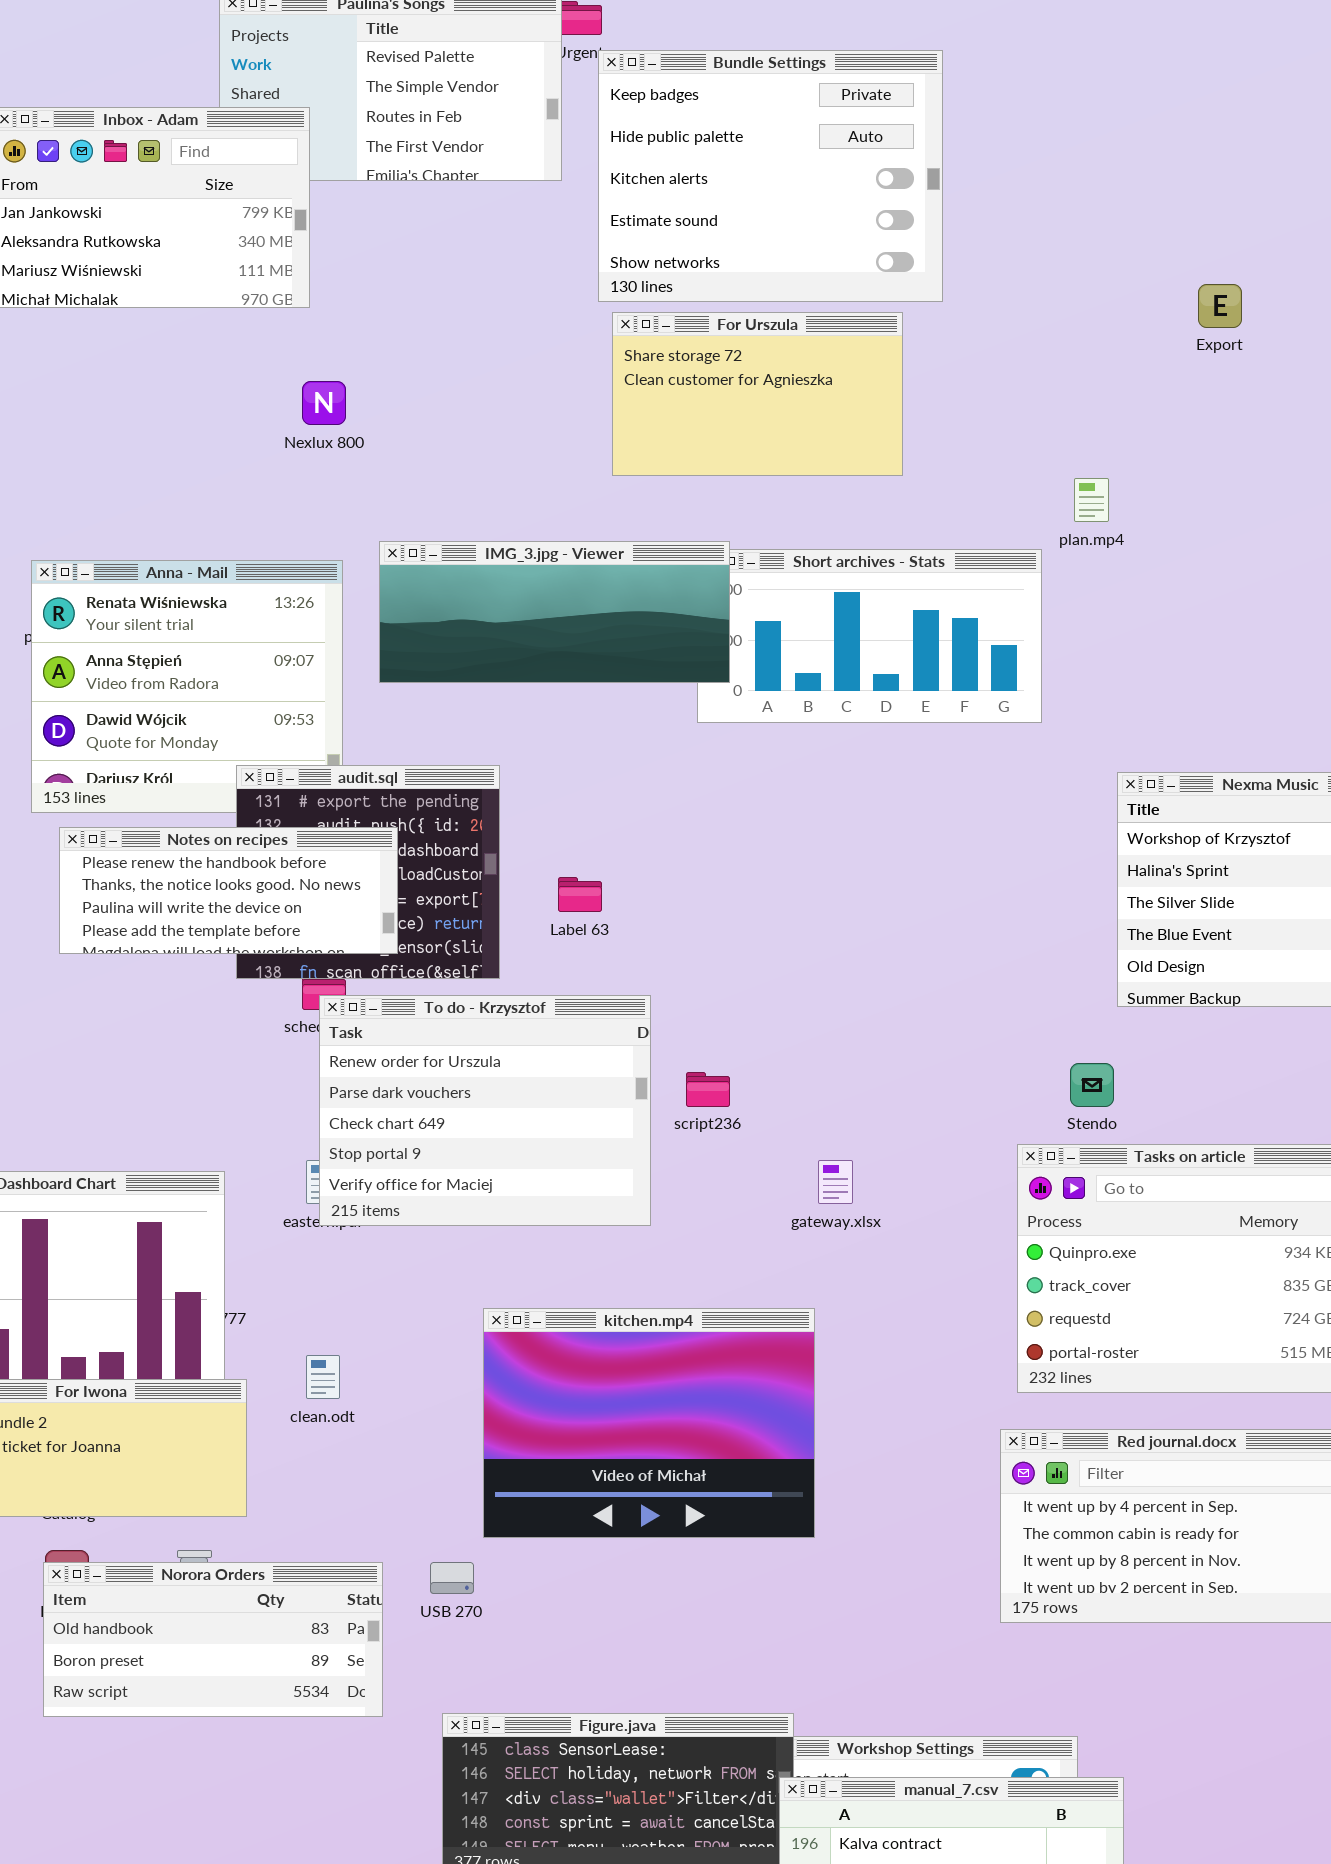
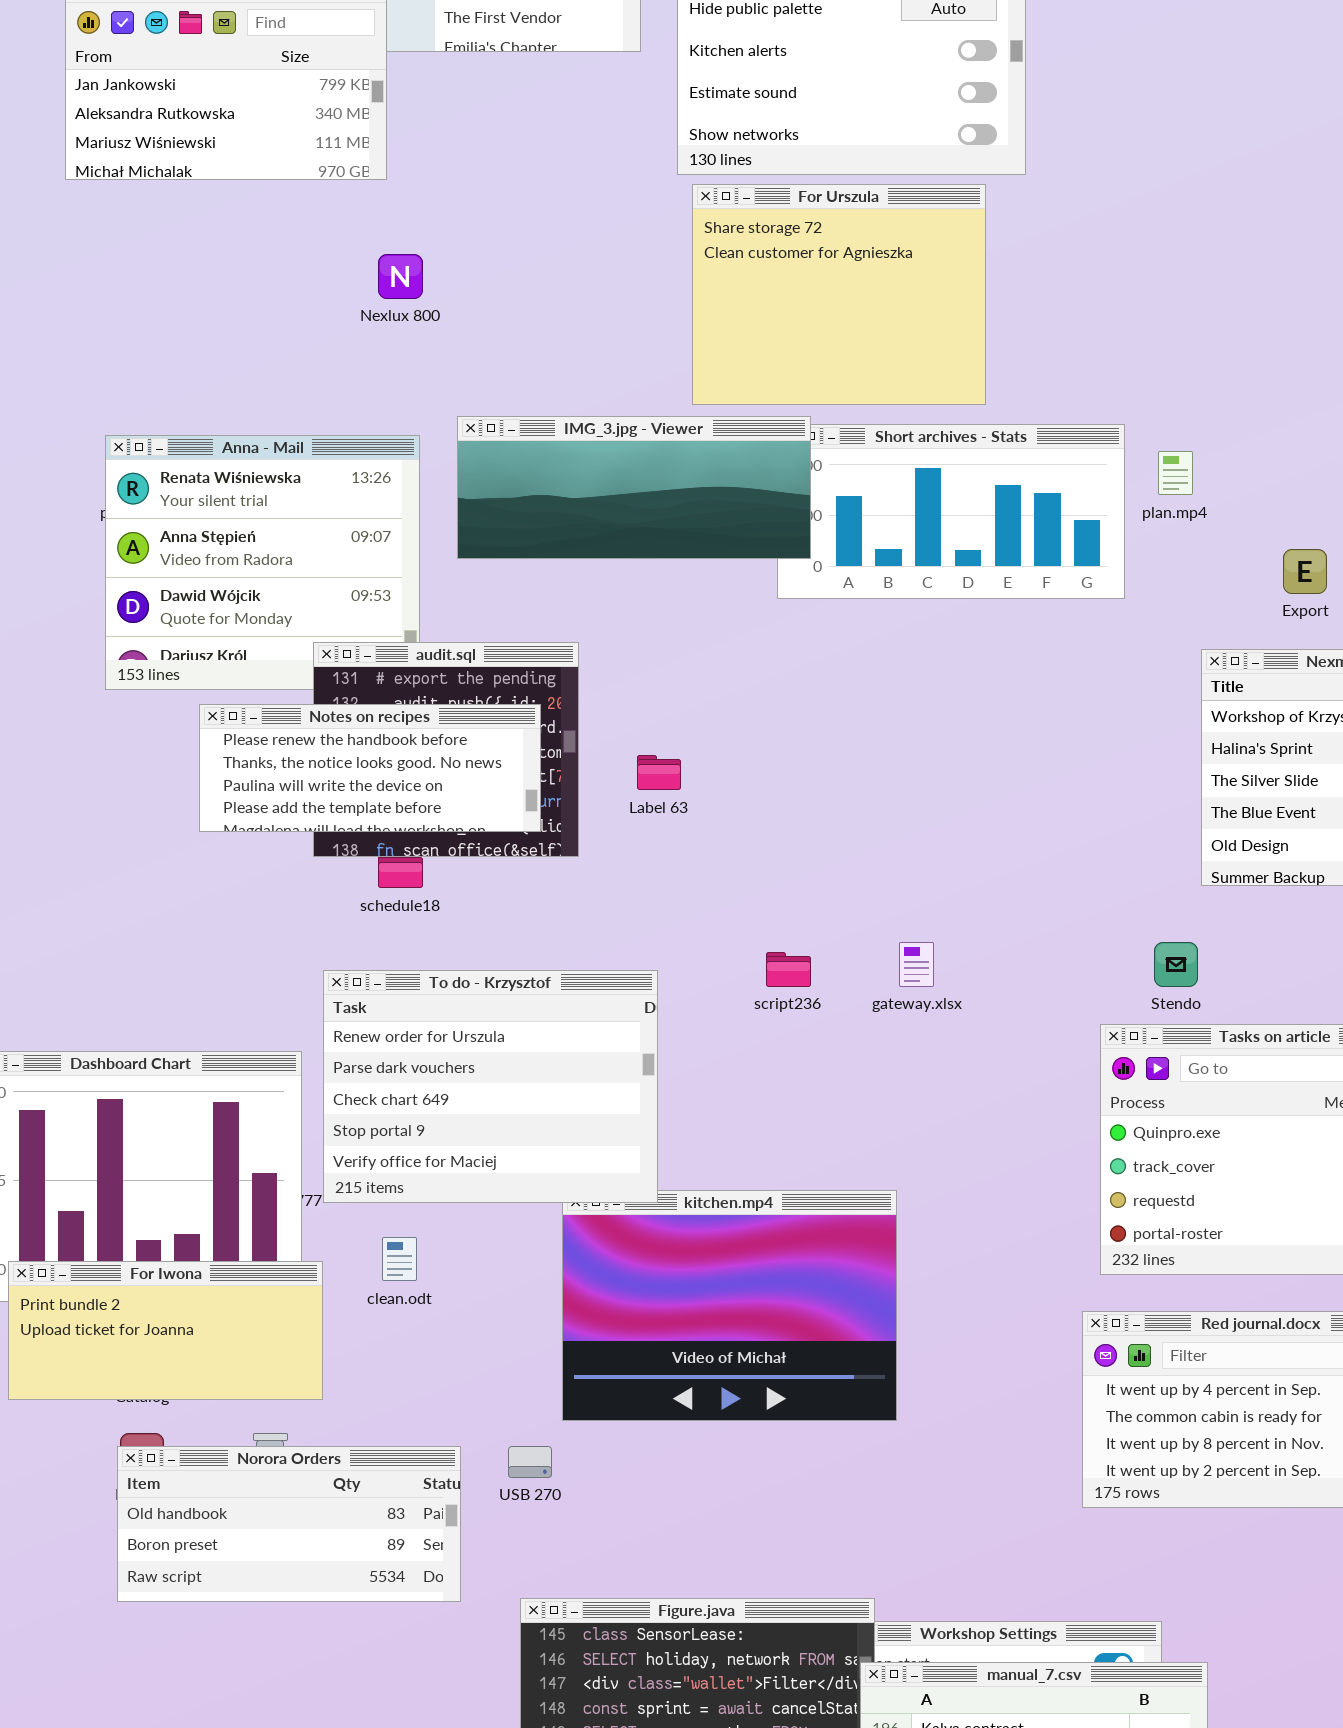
Export: [1198,284,1242,328] -> [1283,549,1327,594], moved
For Urszula: [612,312,903,476] -> [692,184,986,405], resized
plan.mp4: [1074,478,1109,522] -> [1158,451,1193,495], moved
Notes on recipes: [59,827,398,954] -> [199,704,541,832], moved
To do - Krzysztof: [319,995,651,1226] -> [323,970,658,1203], moved
gateway.xlsx: [818,1160,853,1204] -> [899,942,934,987], moved

